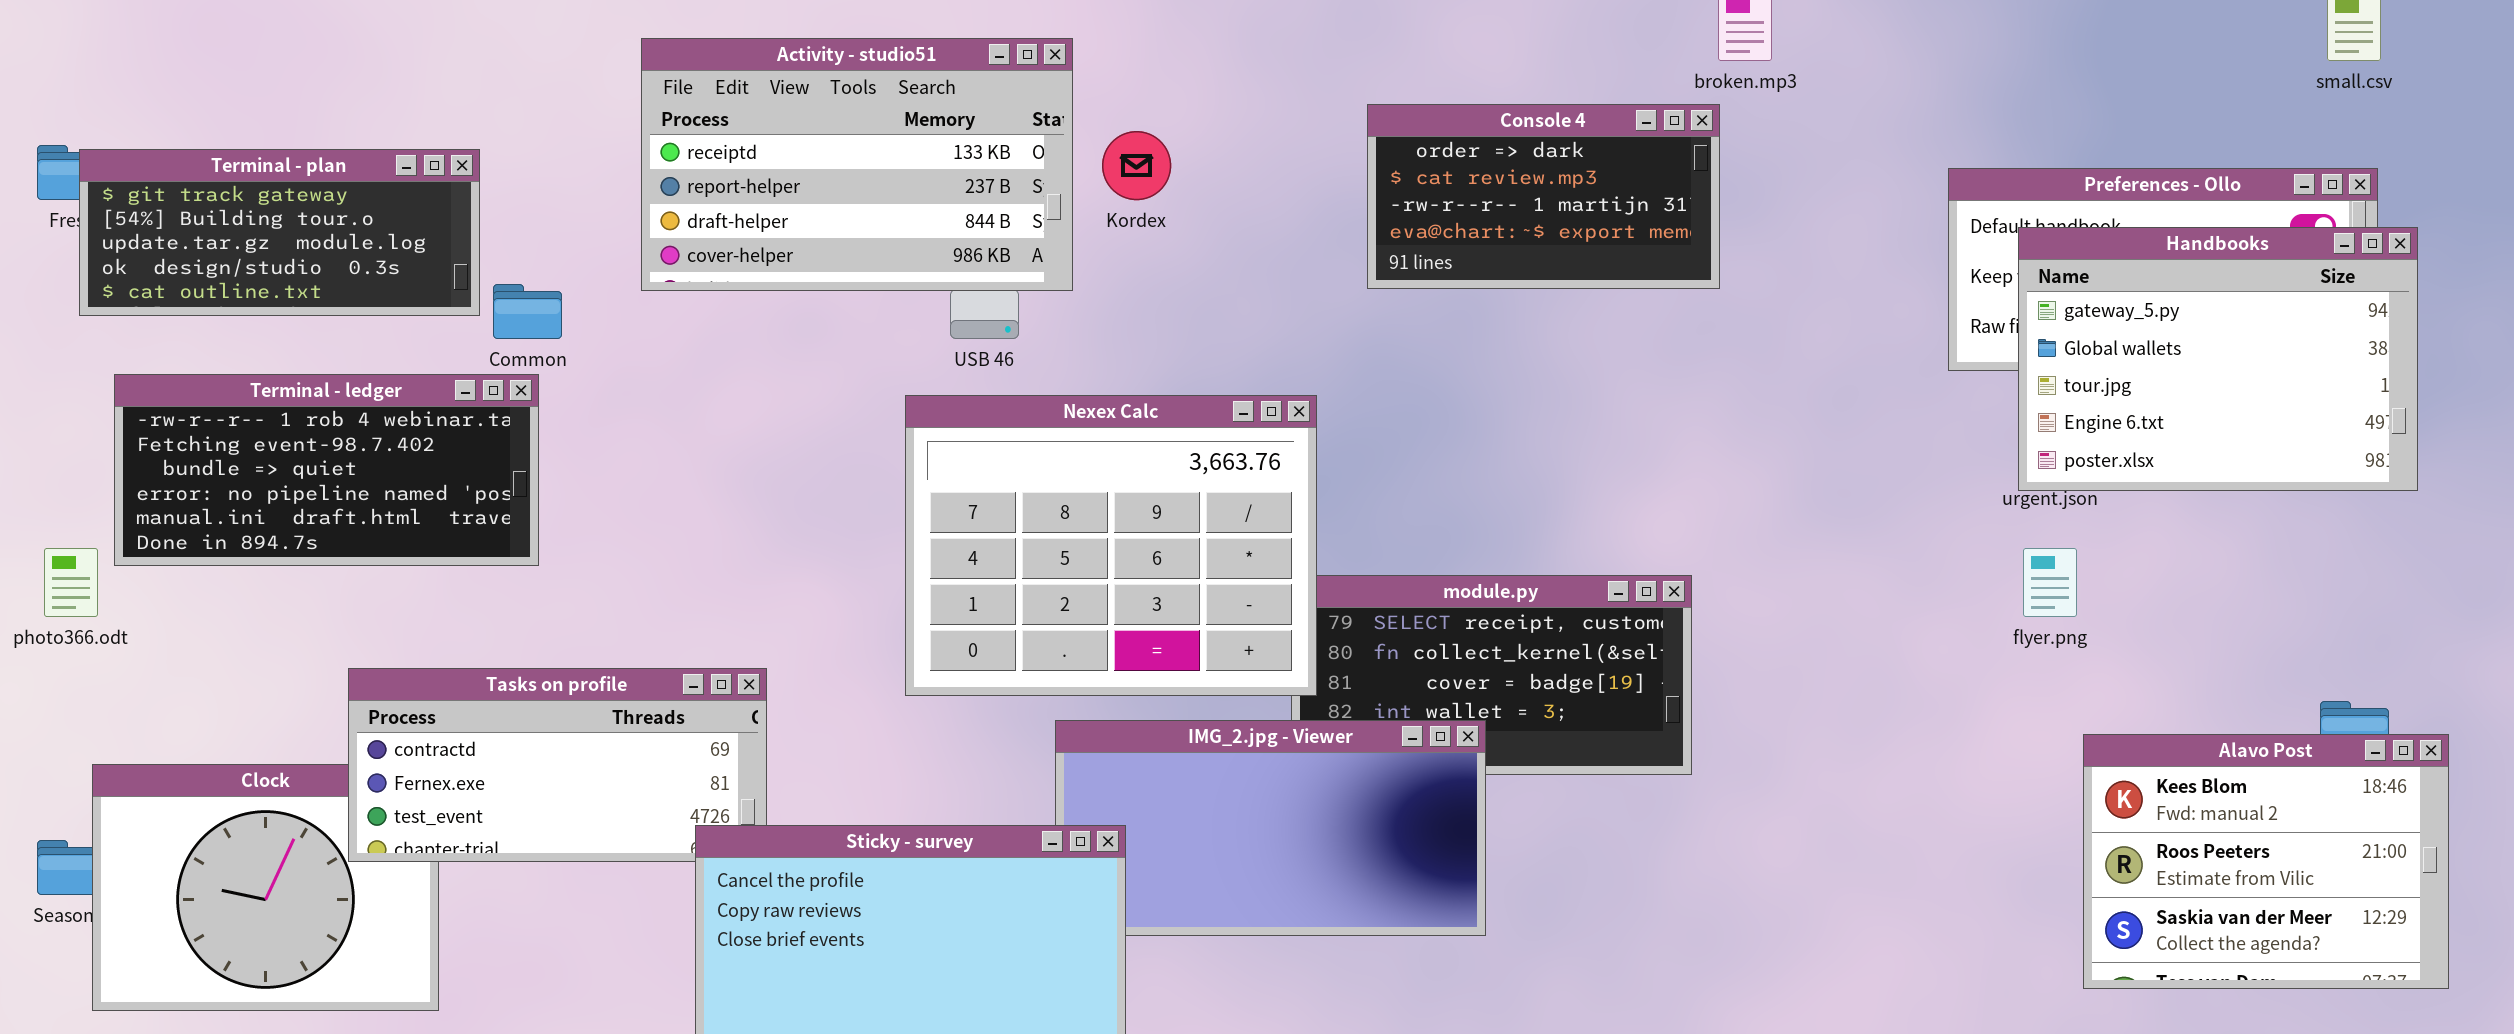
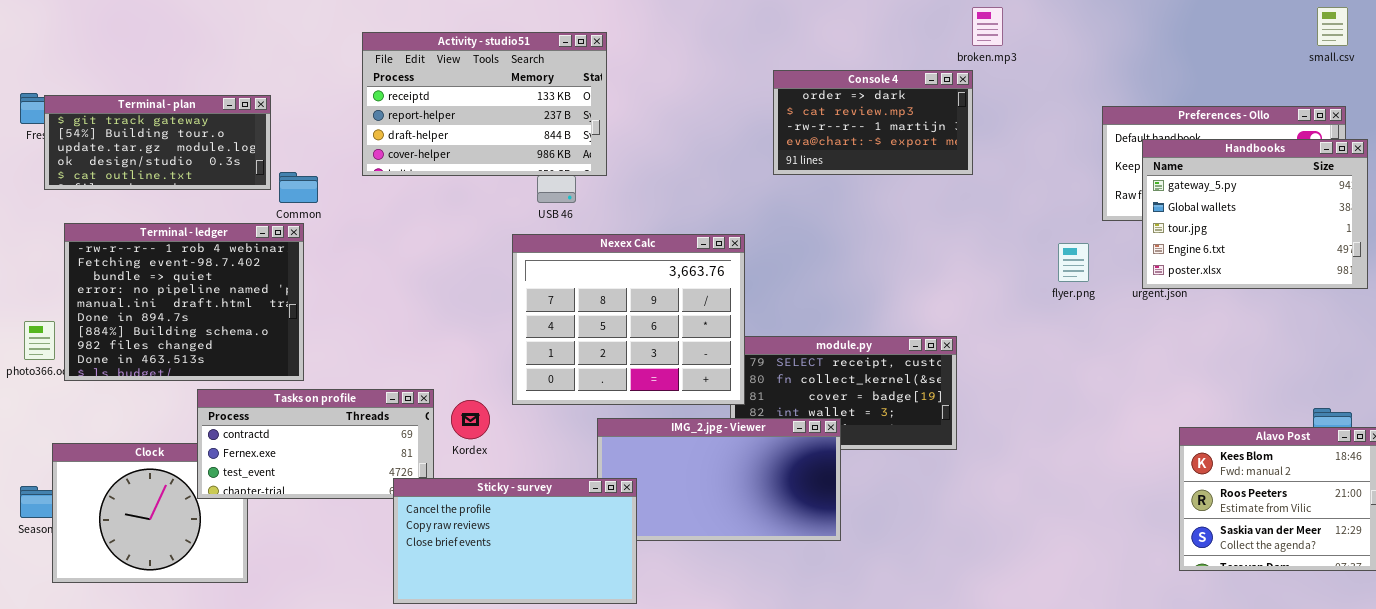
Kordex: [1102,131,1171,200] -> [451,400,490,439], moved
Terminal - ledger: [114,374,539,566] -> [64,223,304,381], resized
flyer.png: [2023,548,2077,617] -> [1058,243,1089,282], moved

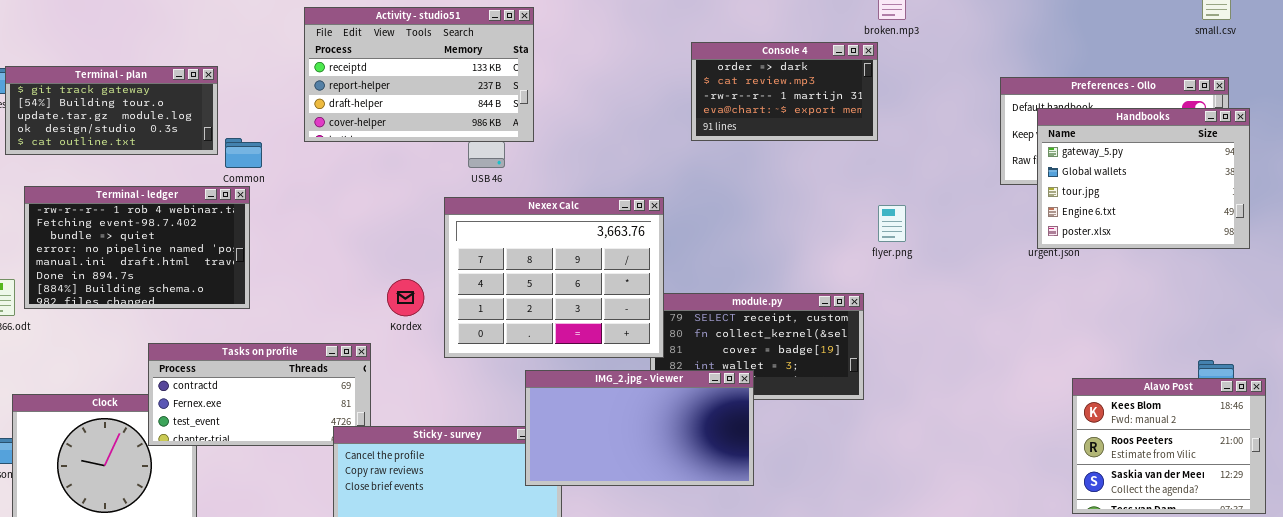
Terminal - ledger: [64,223,304,381] -> [24,186,250,309], resized
flyer.png: [1058,243,1089,282] -> [878,205,906,242], moved
Kordex: [451,400,490,439] -> [387,279,424,316], moved
IMG_2.jpg - Viewer: [597,418,841,541] -> [525,370,754,486], raised

